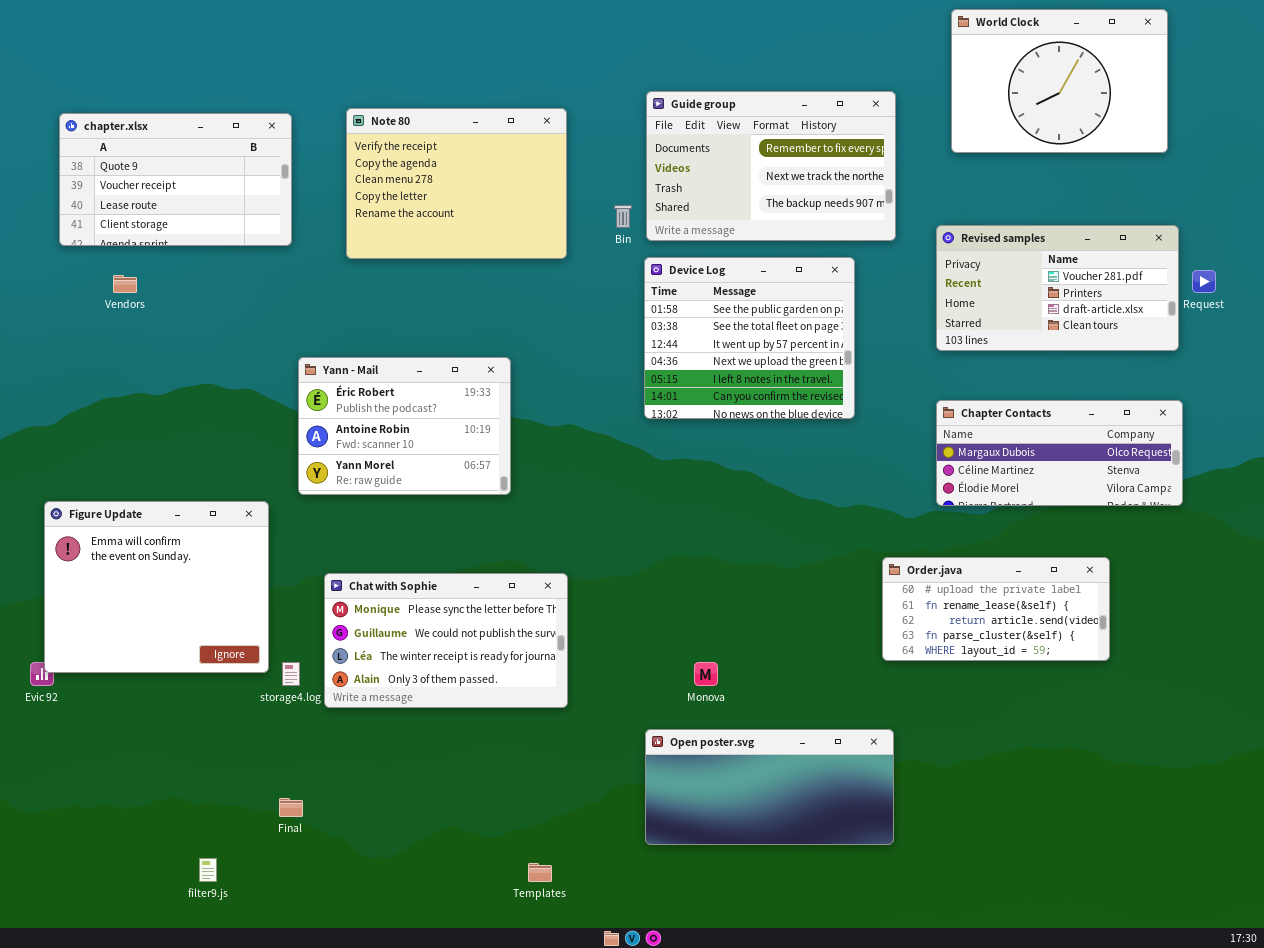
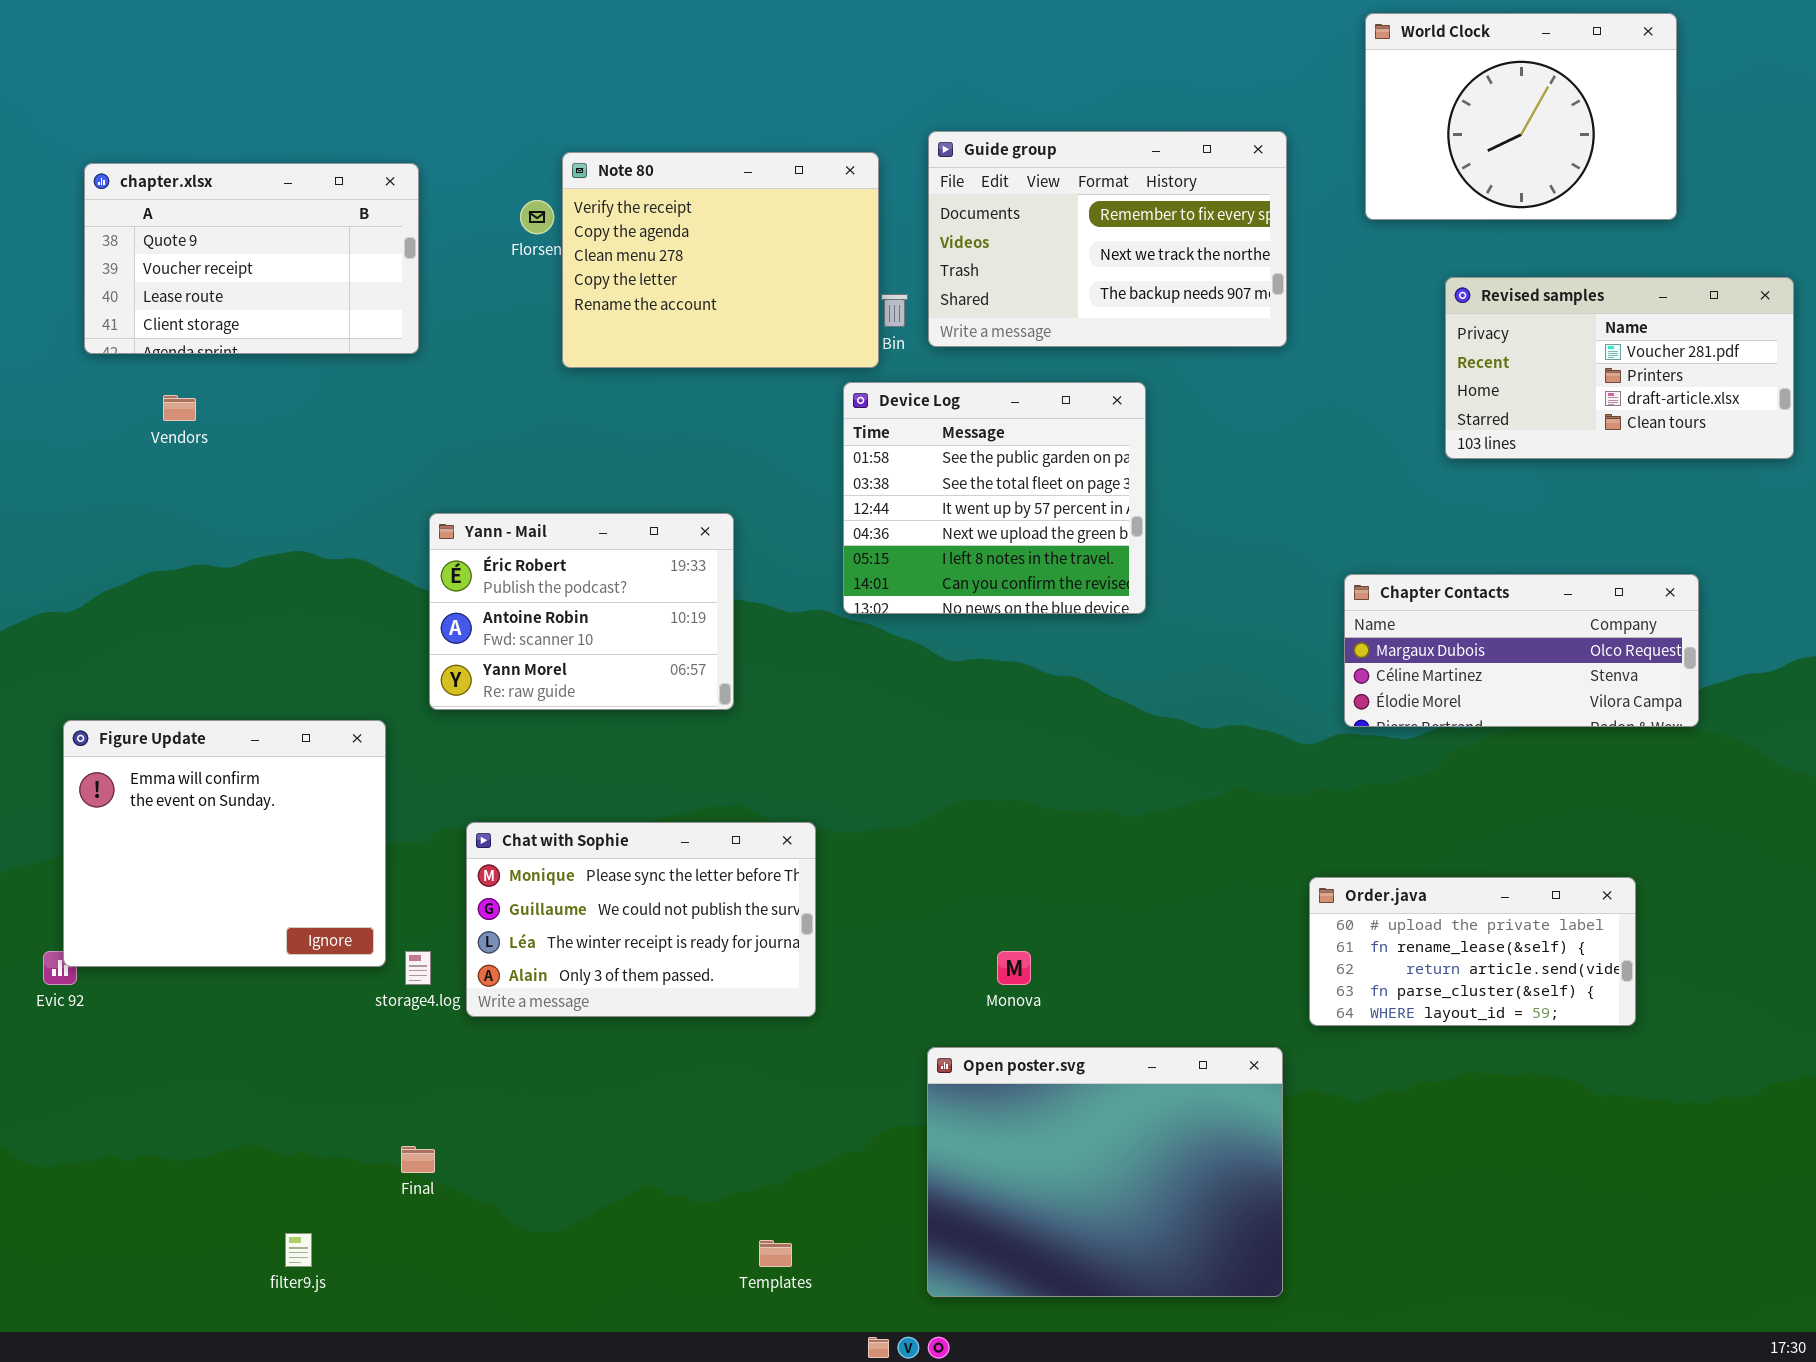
Note 80: [346,108,567,259] -> [562,152,879,368], moved
Revised samples: [936,225,1179,351] -> [1445,277,1794,459], moved
Device Log: [644,257,855,419] -> [843,382,1146,614], moved
Order.java: [882,557,1110,661] -> [1309,877,1636,1026], moved
Open poster.svg: [645,729,894,845] -> [927,1047,1283,1297], resized

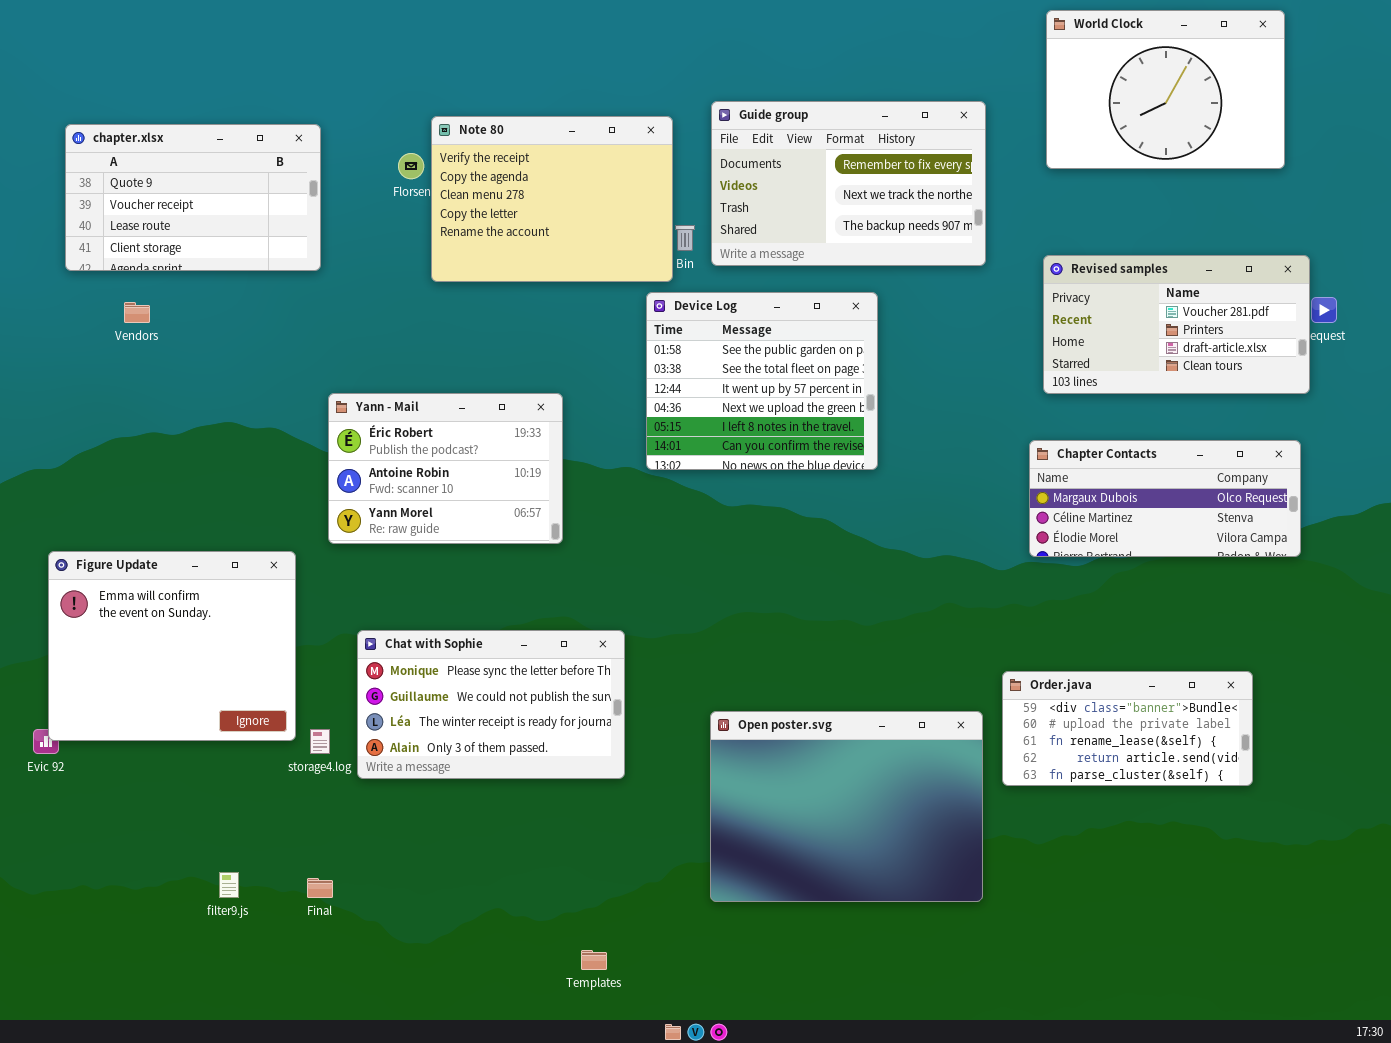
Revised samples: [1445,277,1794,459] -> [1043,255,1310,394], moved
Order.java: [1309,877,1636,1026] -> [1002,671,1253,786], scrolled up 1 row
Open poster.svg: [927,1047,1283,1297] -> [710,711,983,902], moved
filter9.js: [285,1233,312,1267] -> [219,872,239,898], moved

